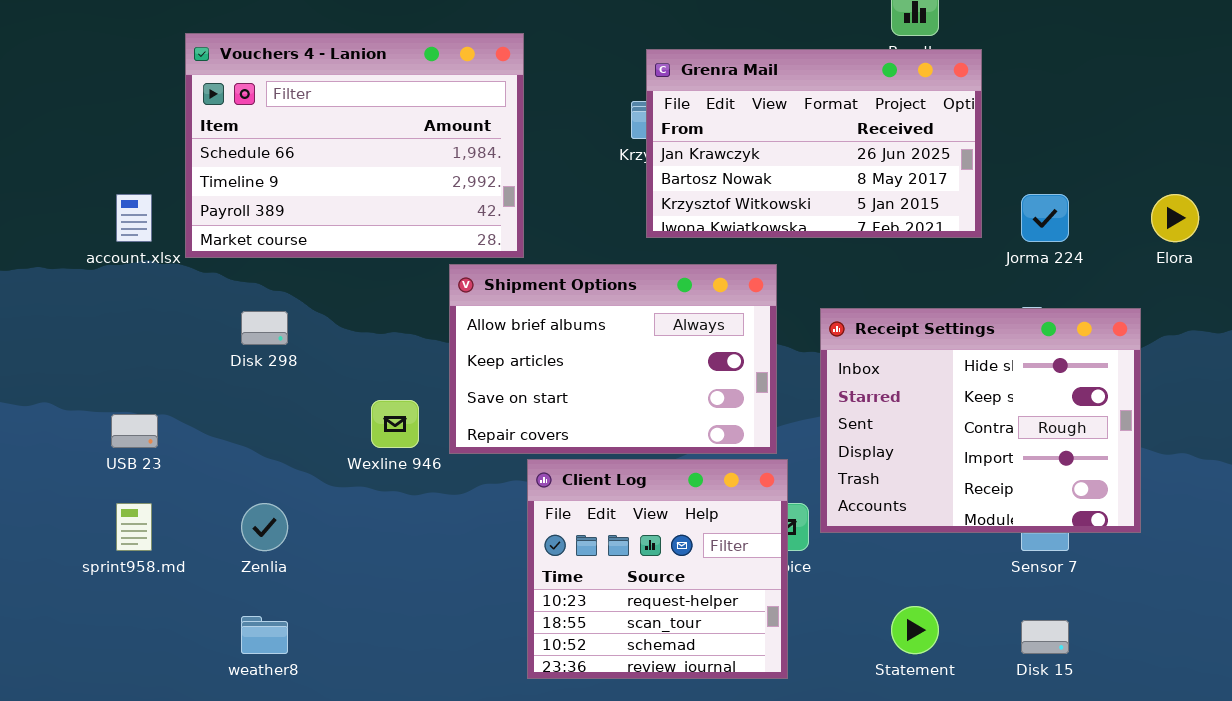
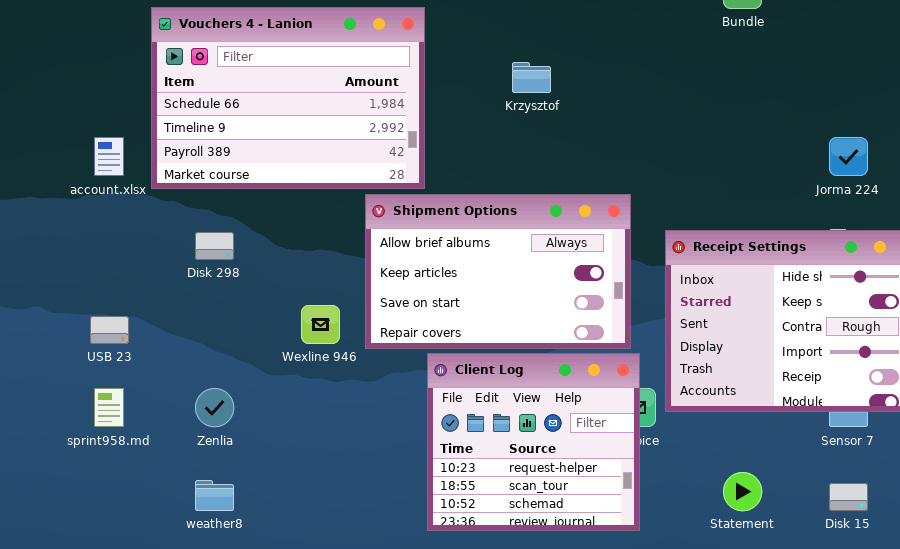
Grenra Mail: [646,49,982,238] -> none, closed

